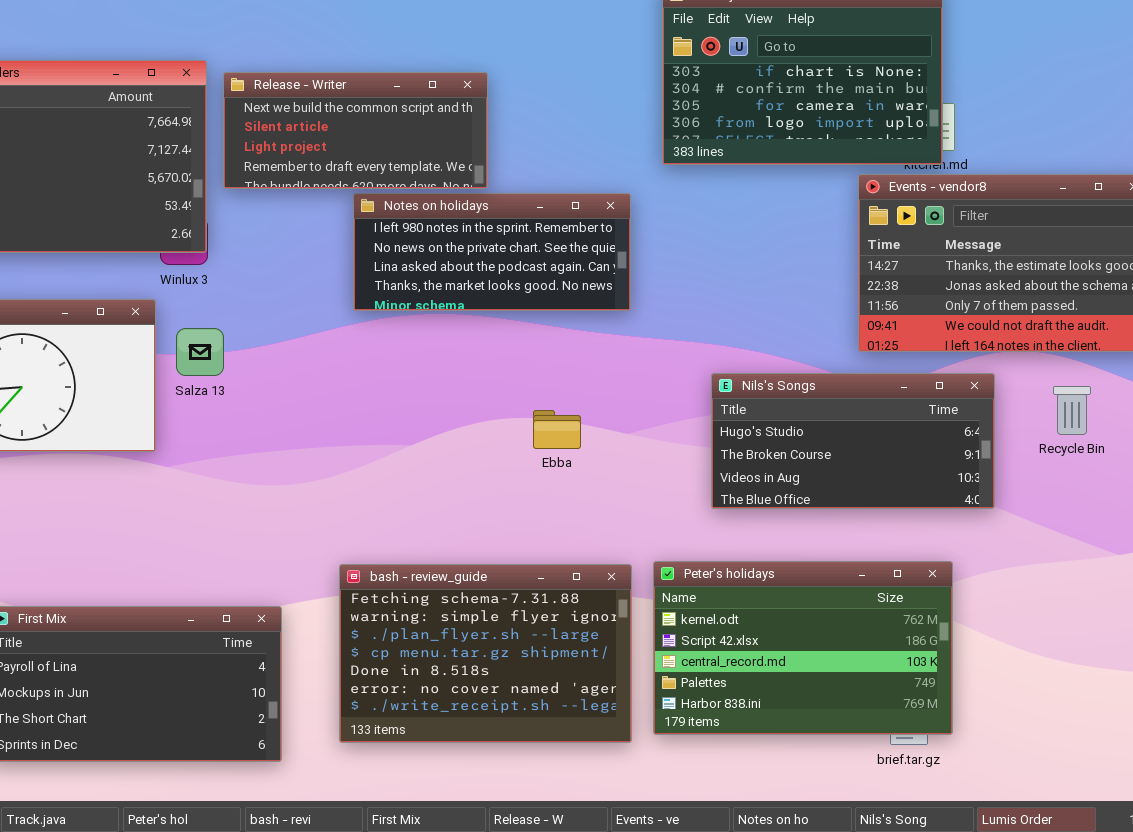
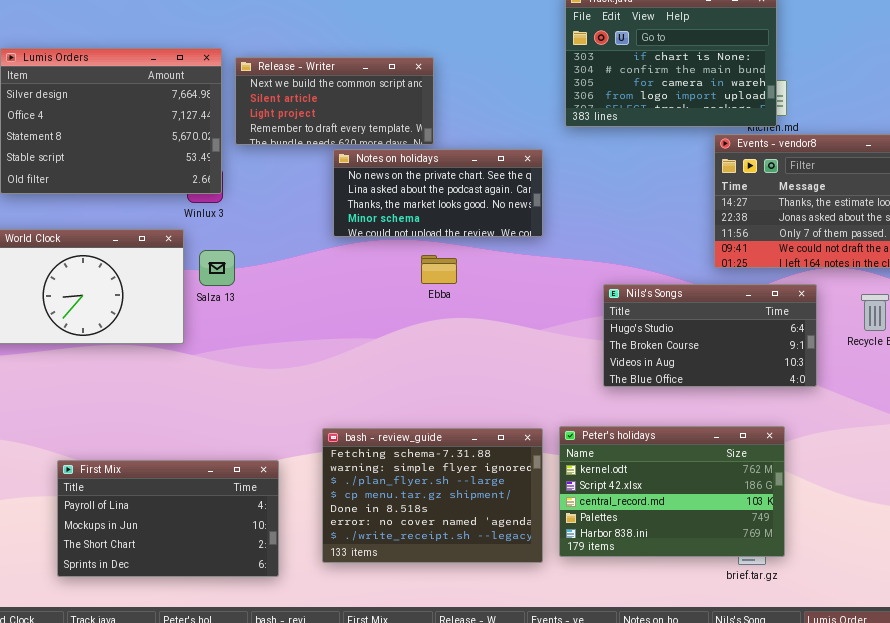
Notes on holidays: [353,193,631,311] -> [333,149,543,237], scrolled down 1 row
Ebba: [533,410,581,449] -> [421,255,457,284], moved

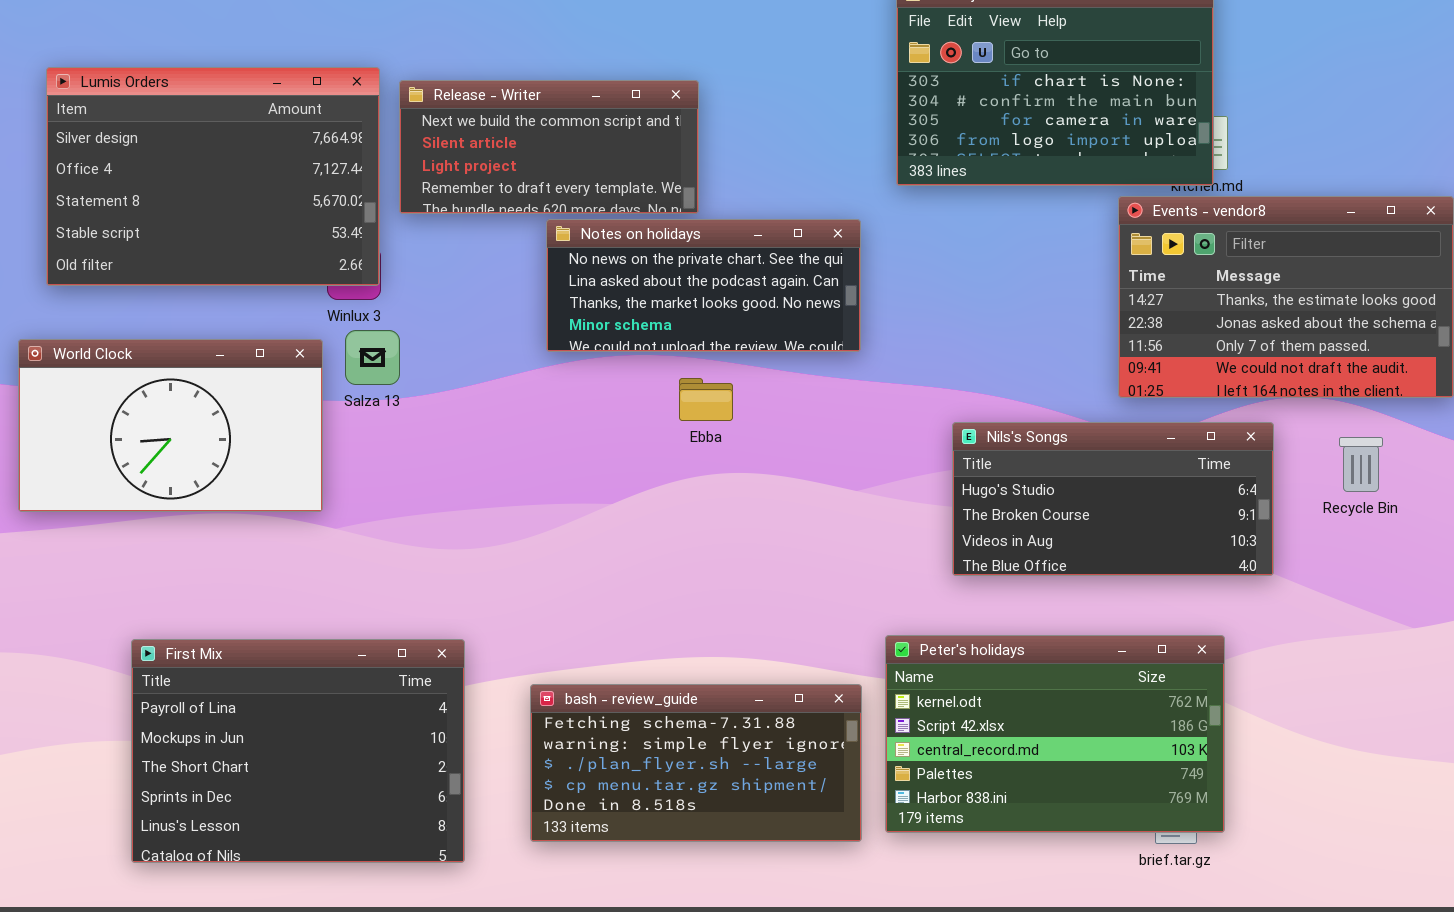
Salza 13: [199,250,235,286] -> [345,330,400,385], moved
bash - review_guide: [322,428,543,563] -> [530,684,862,842], resized
First Mix: [57,460,279,577] -> [131,639,465,863], resized

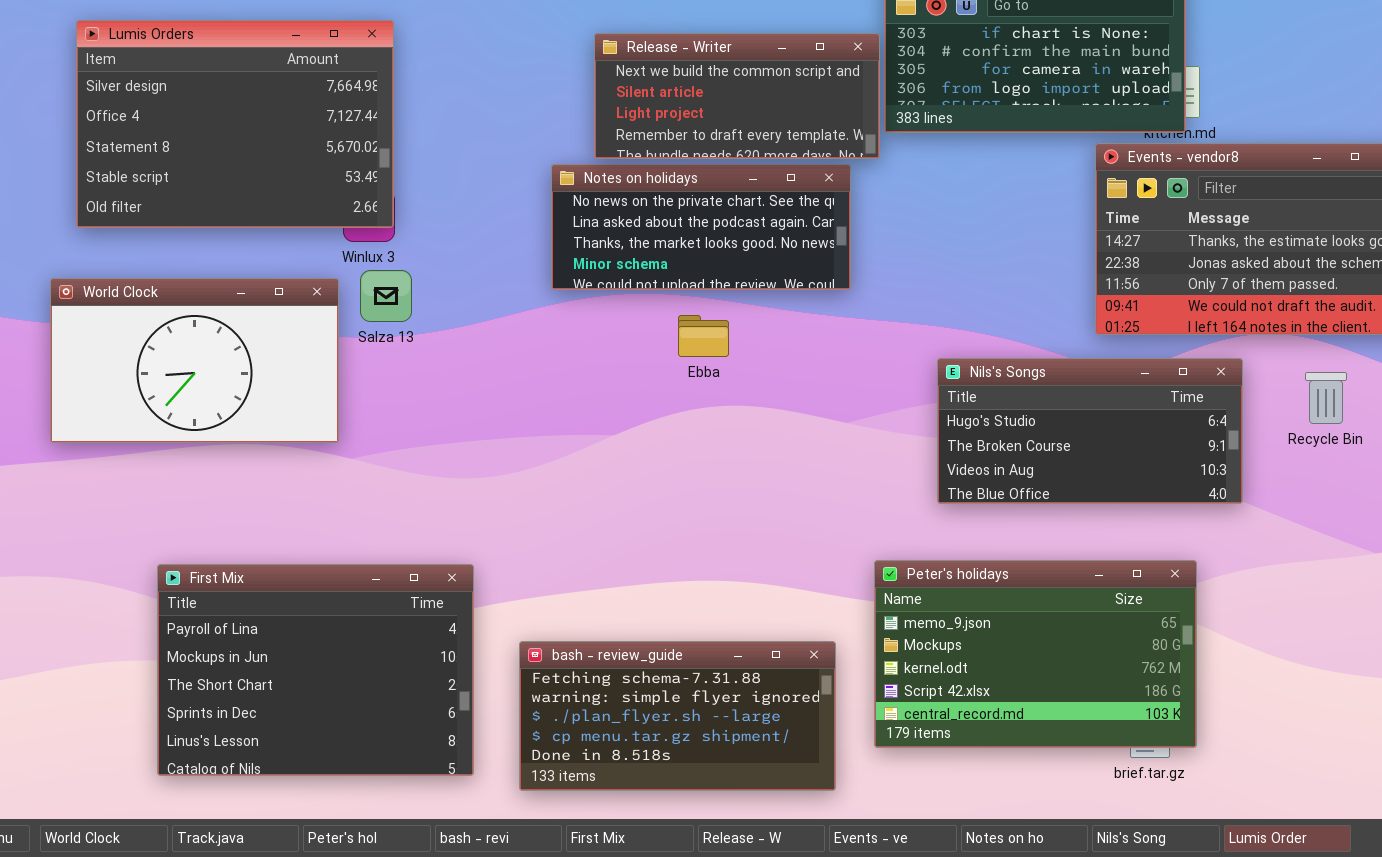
Release - Writer: [399,80,699,214] -> [594,33,880,159], moved
Peter's holidays: [885,635,1225,833] -> [874,560,1197,748], scrolled up 2 rows
bash - review_guide: [530,684,862,842] -> [519,641,836,791], moved

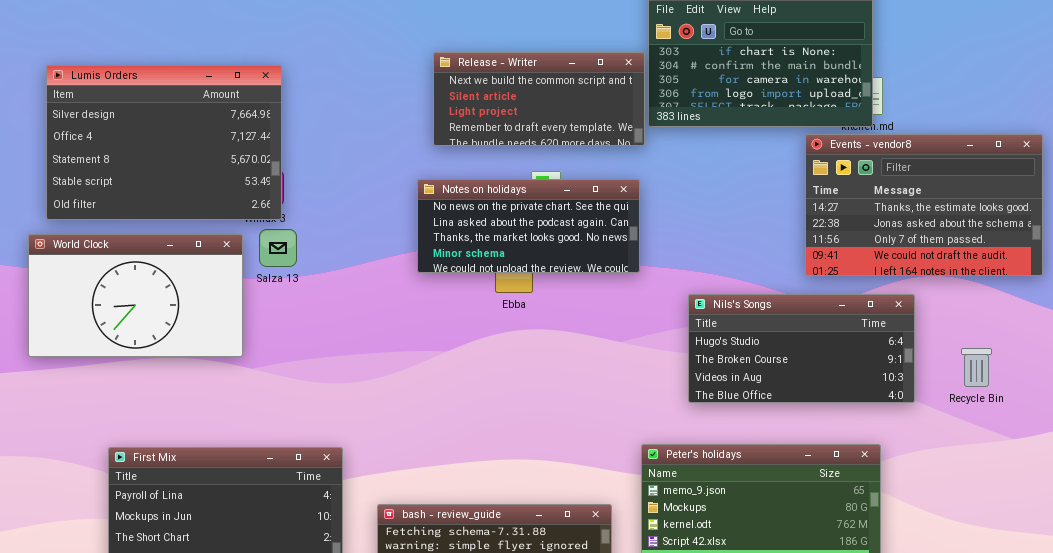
Lumis Orders: [76,20,394,228] -> [46,65,282,220], moved
Notes on holidays: [551,164,851,290] -> [417,179,640,273], moved
Recycle Bin: [1305,372,1347,424] -> [961,348,992,387], moved

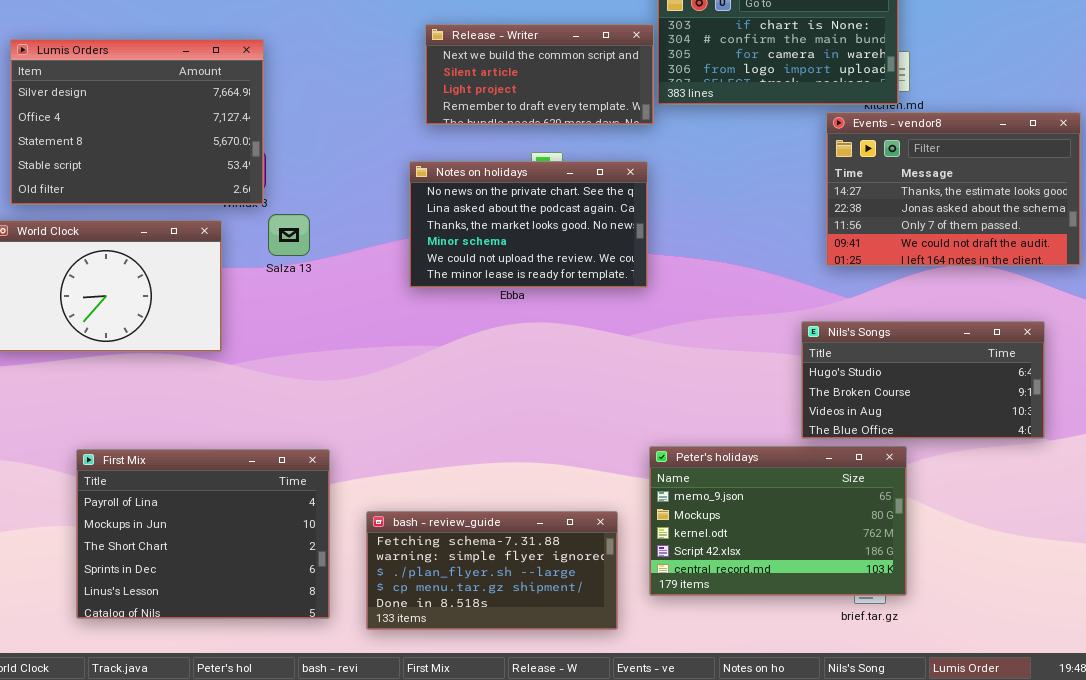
Notes on holidays: [417,179,640,273] -> [409,161,648,288], resized
Salza 13: [259,229,297,267] -> [268,214,310,256], moved
Nils's Songs: [688,294,915,403] -> [801,321,1045,439], moved

